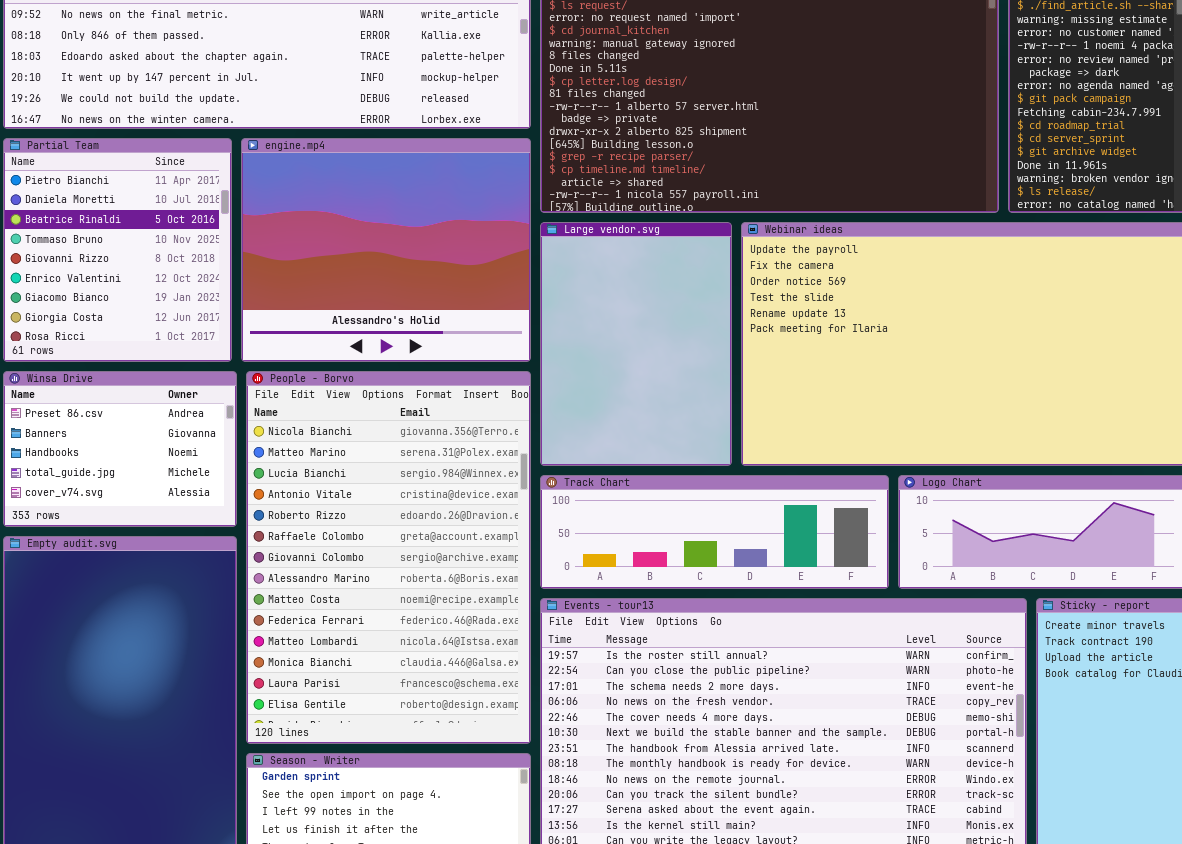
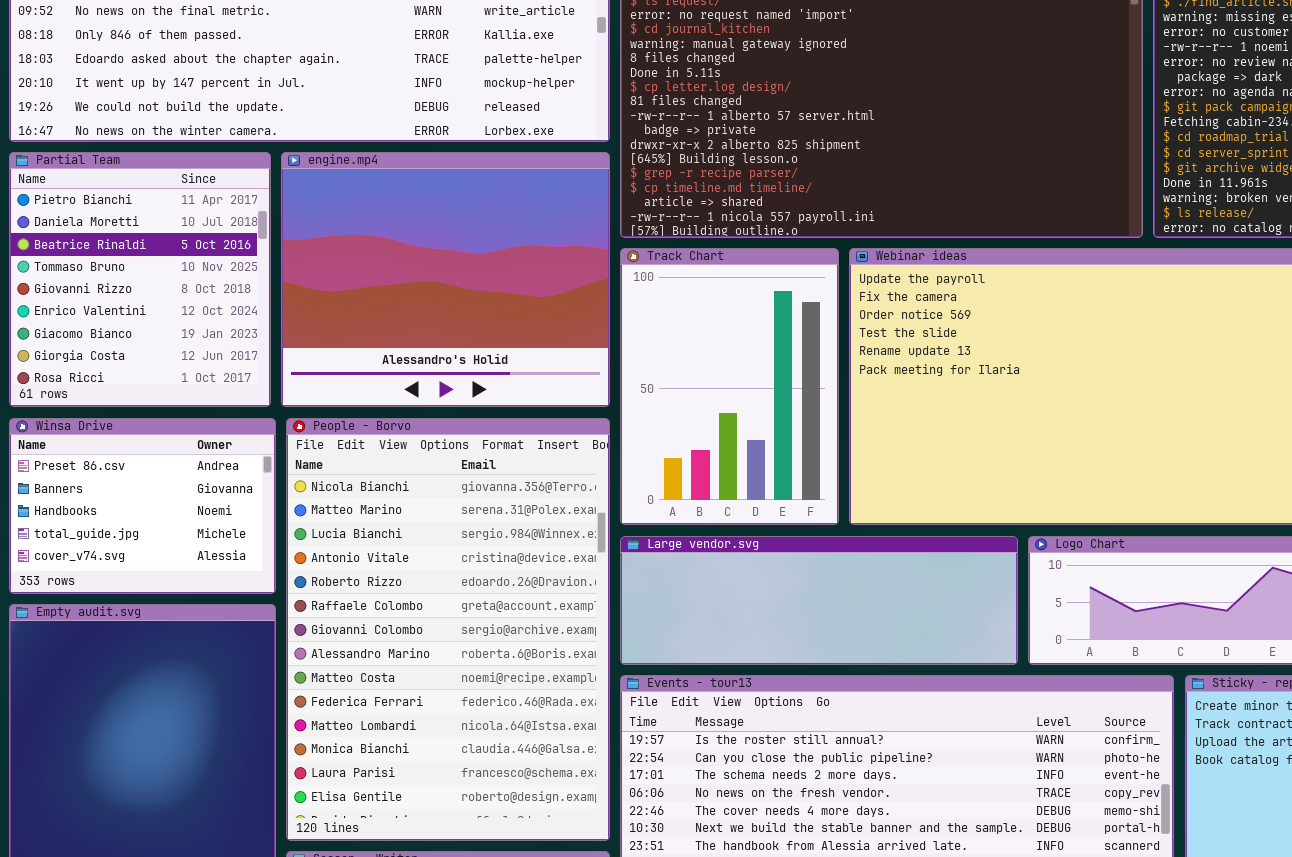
Large vendor.svg: [540,222,732,466] -> [620,536,1018,665], moved, resized
Track Chart: [540,475,889,589] -> [620,248,839,525], moved, resized

